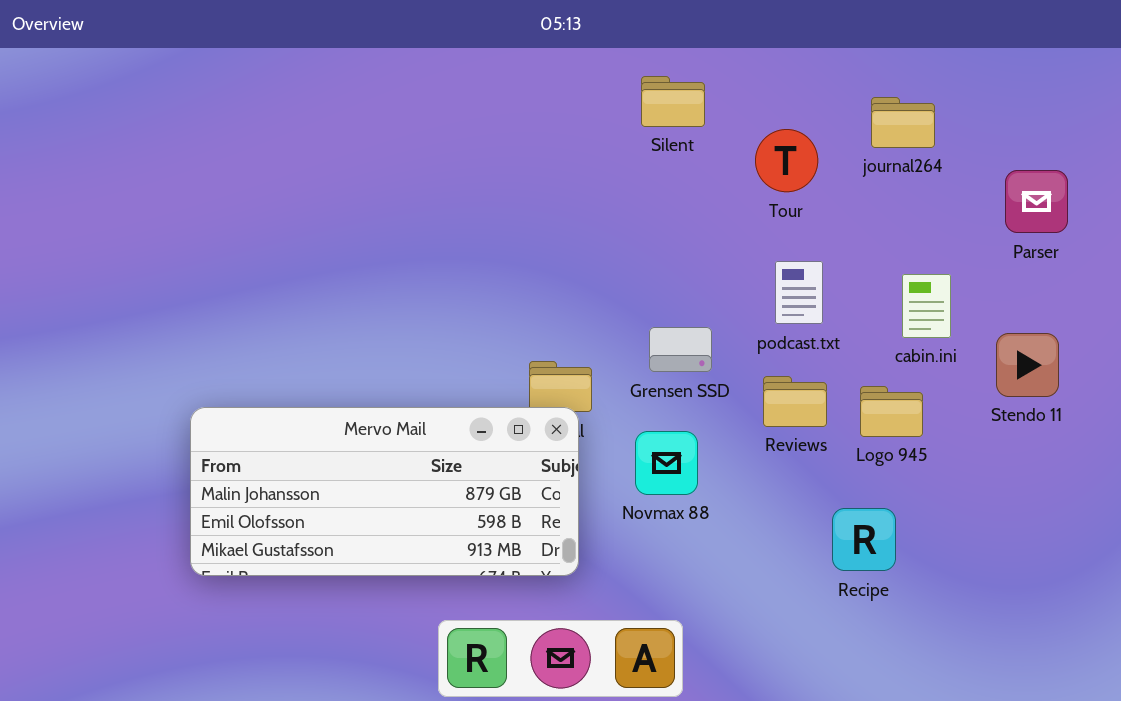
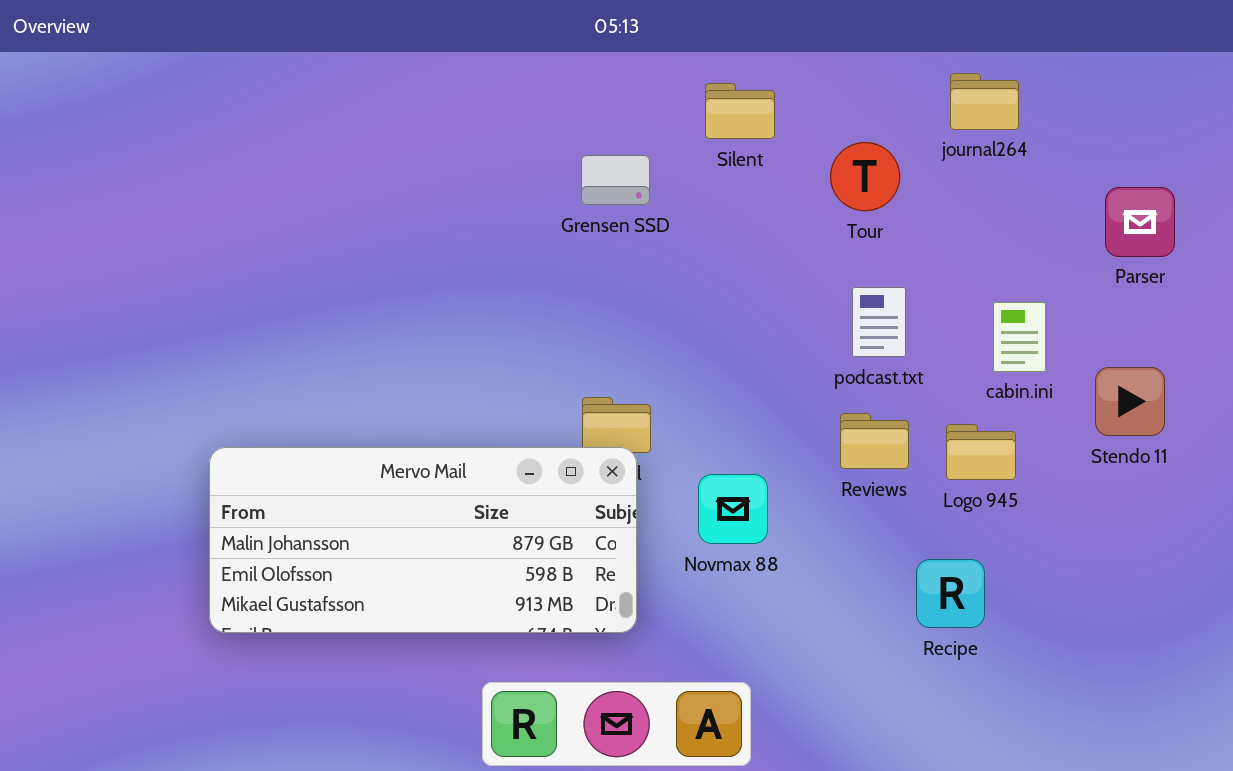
journal264: [871,97,935,148] -> [950,73,1019,130], moved
Grensen SSD: [649,327,712,372] -> [581,155,650,205], moved

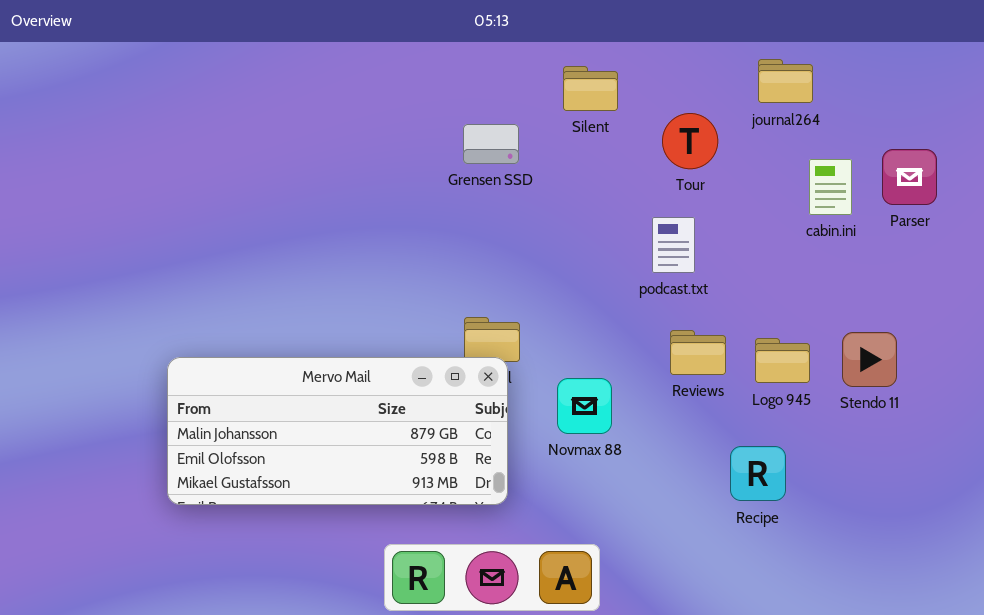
podcast.txt: [852,287,906,357] -> [652,217,695,273], moved
cabin.ini: [993,302,1046,372] -> [809,159,852,215], moved
Stendo 11: [1095,367,1165,436] -> [842,332,897,387], moved

